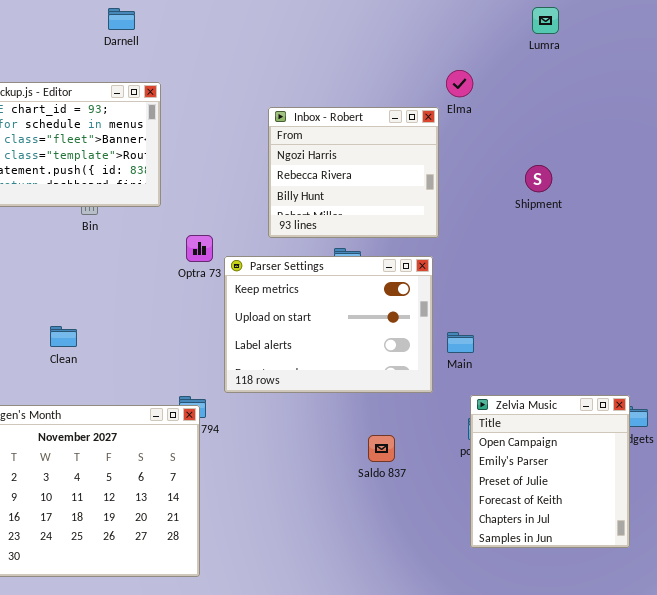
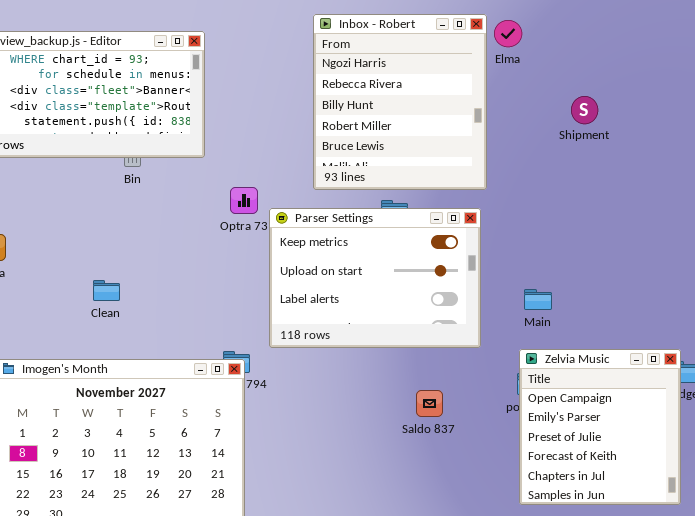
Inbox - Robert: [268,107,439,238] -> [313,14,487,190], resized
Shipment: [525,165,552,192] -> [571,96,598,124], moved
Main: [447,332,474,353] -> [524,289,552,310], moved

